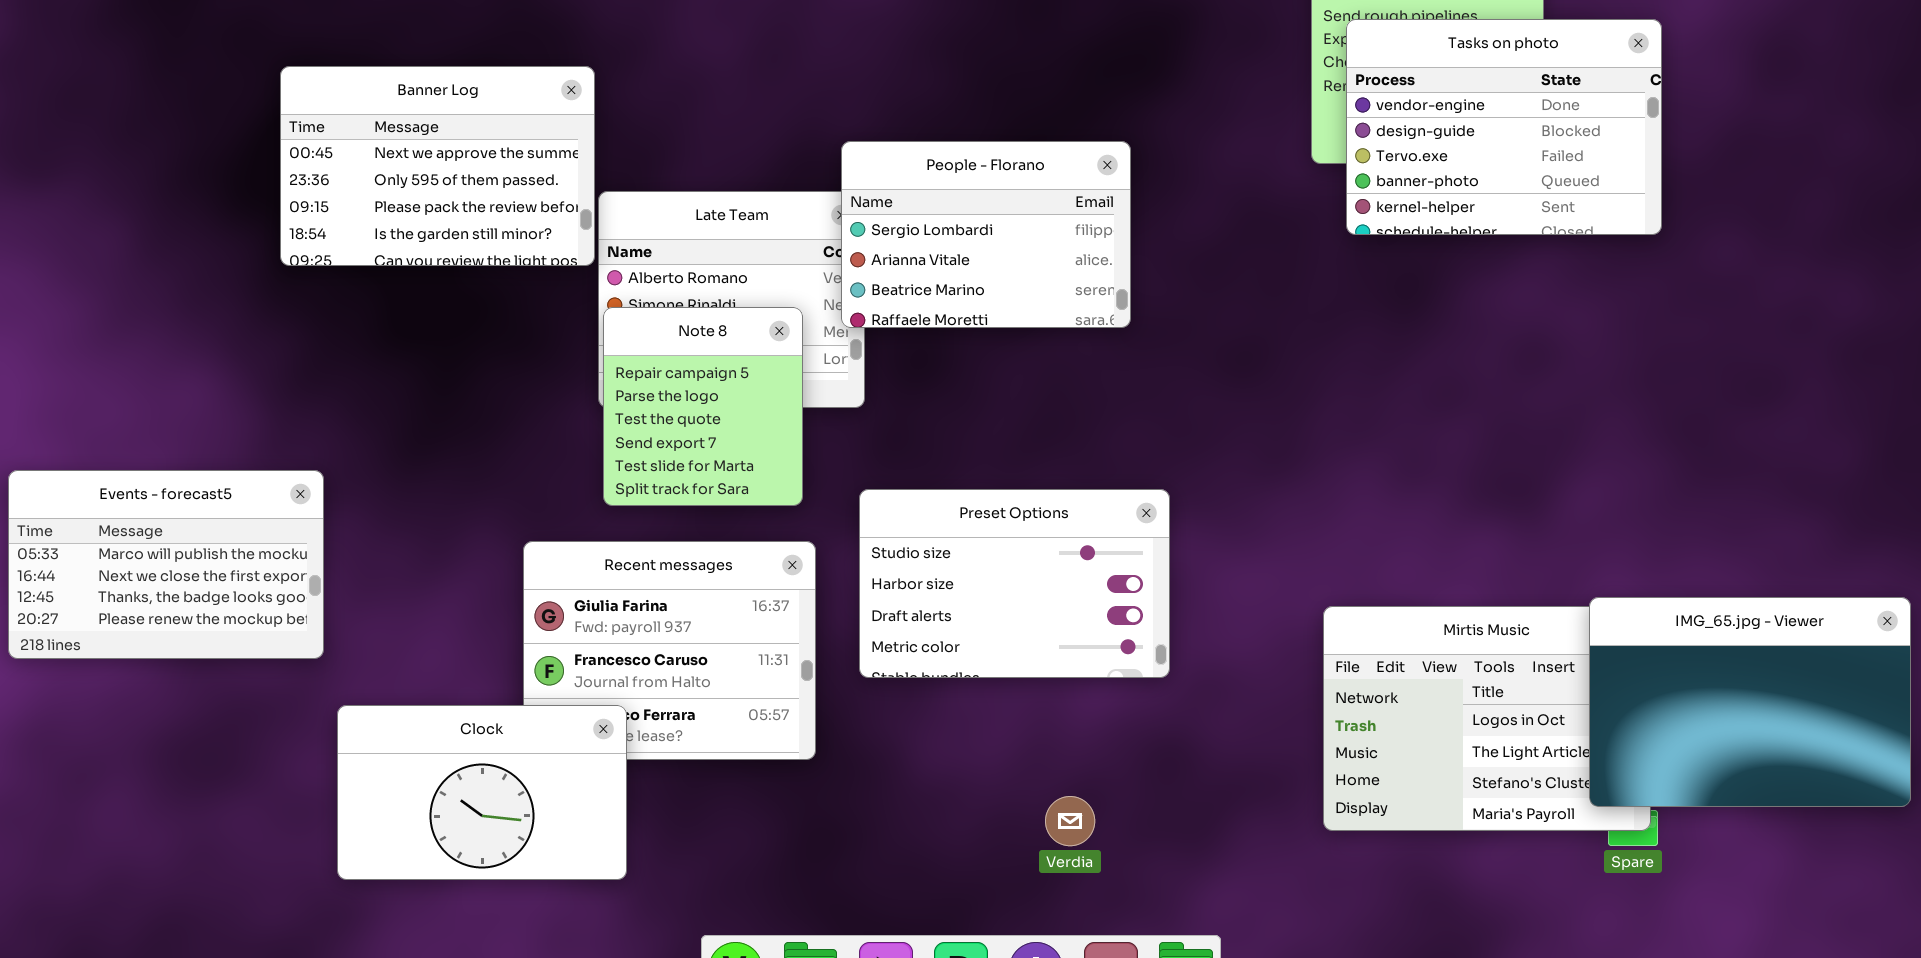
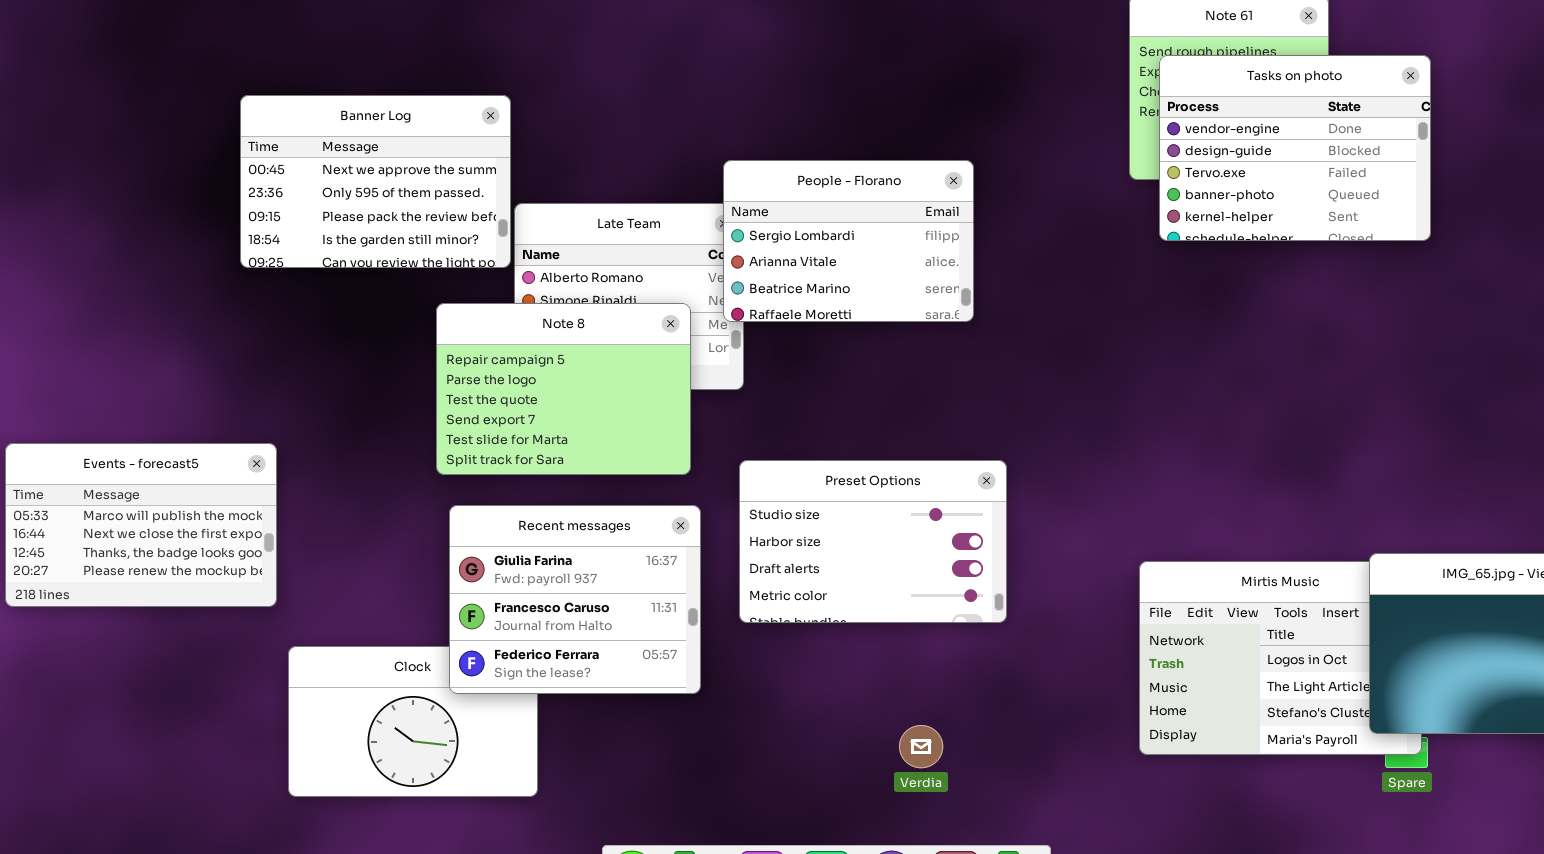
Note 8: [603,307,803,506] -> [436,303,691,475], resized
Recent messages: [523,541,816,760] -> [449,505,701,694], raised

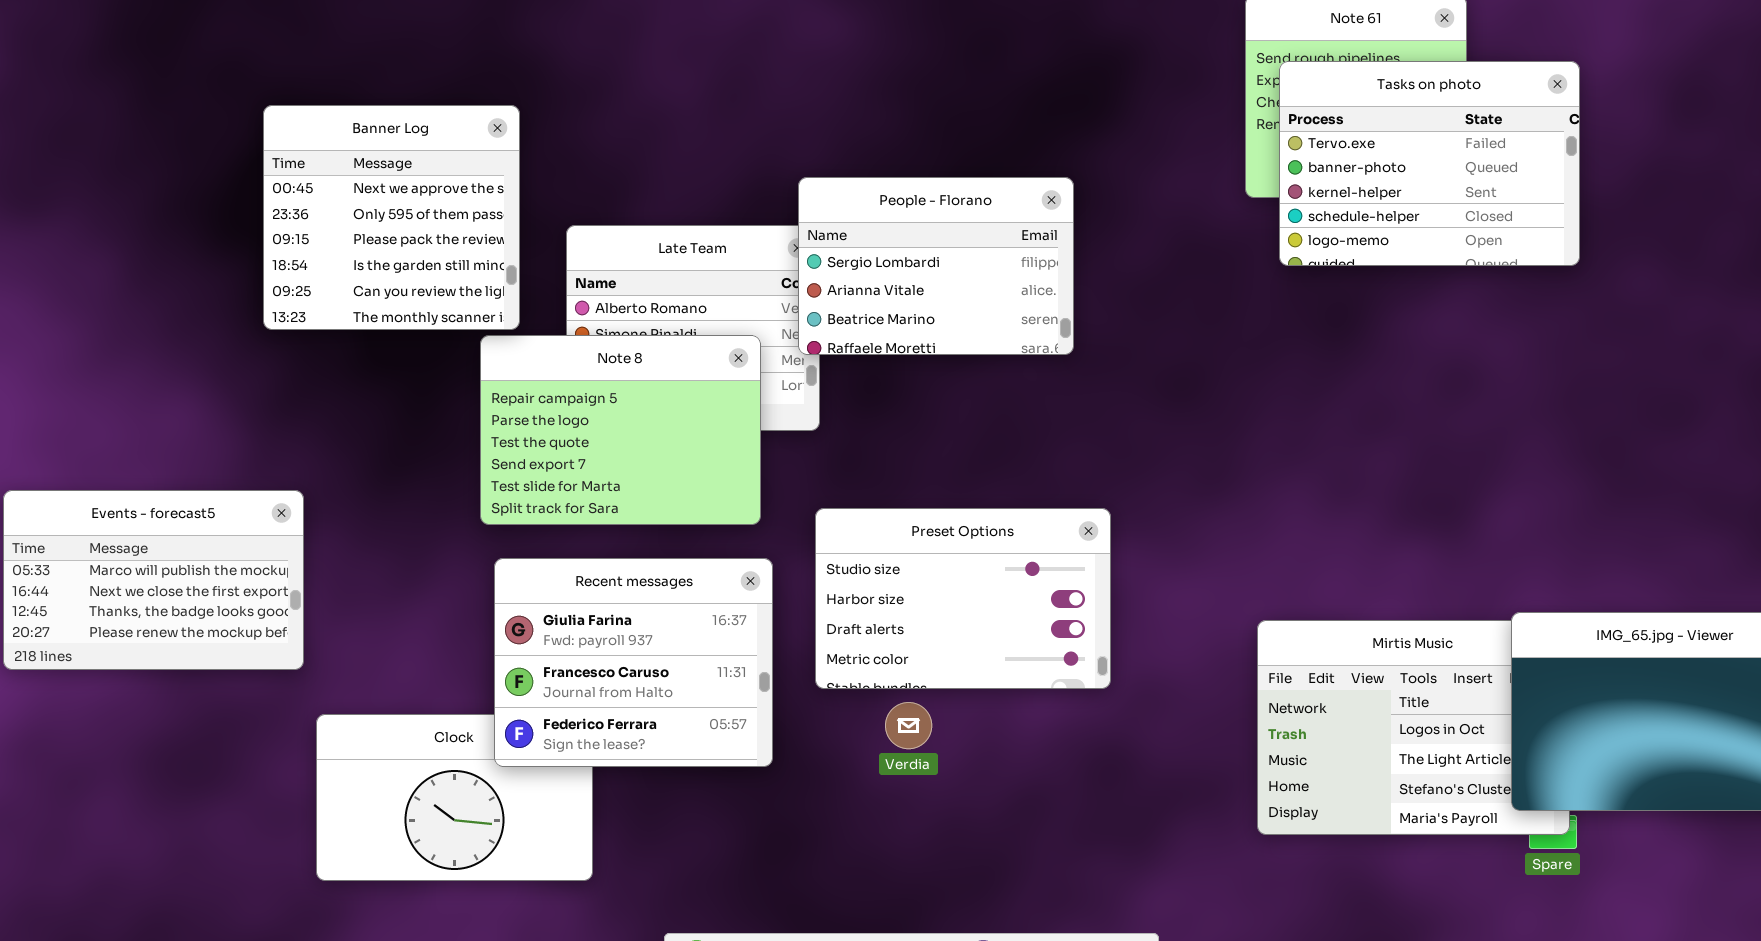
Tasks on photo: [1159,55,1431,241] -> [1279,61,1580,266], scrolled down 2 rows
Banner Log: [240,95,511,268] -> [263,105,520,330], resized
Verdia: [899,725,943,768] -> [885,702,932,749], moved

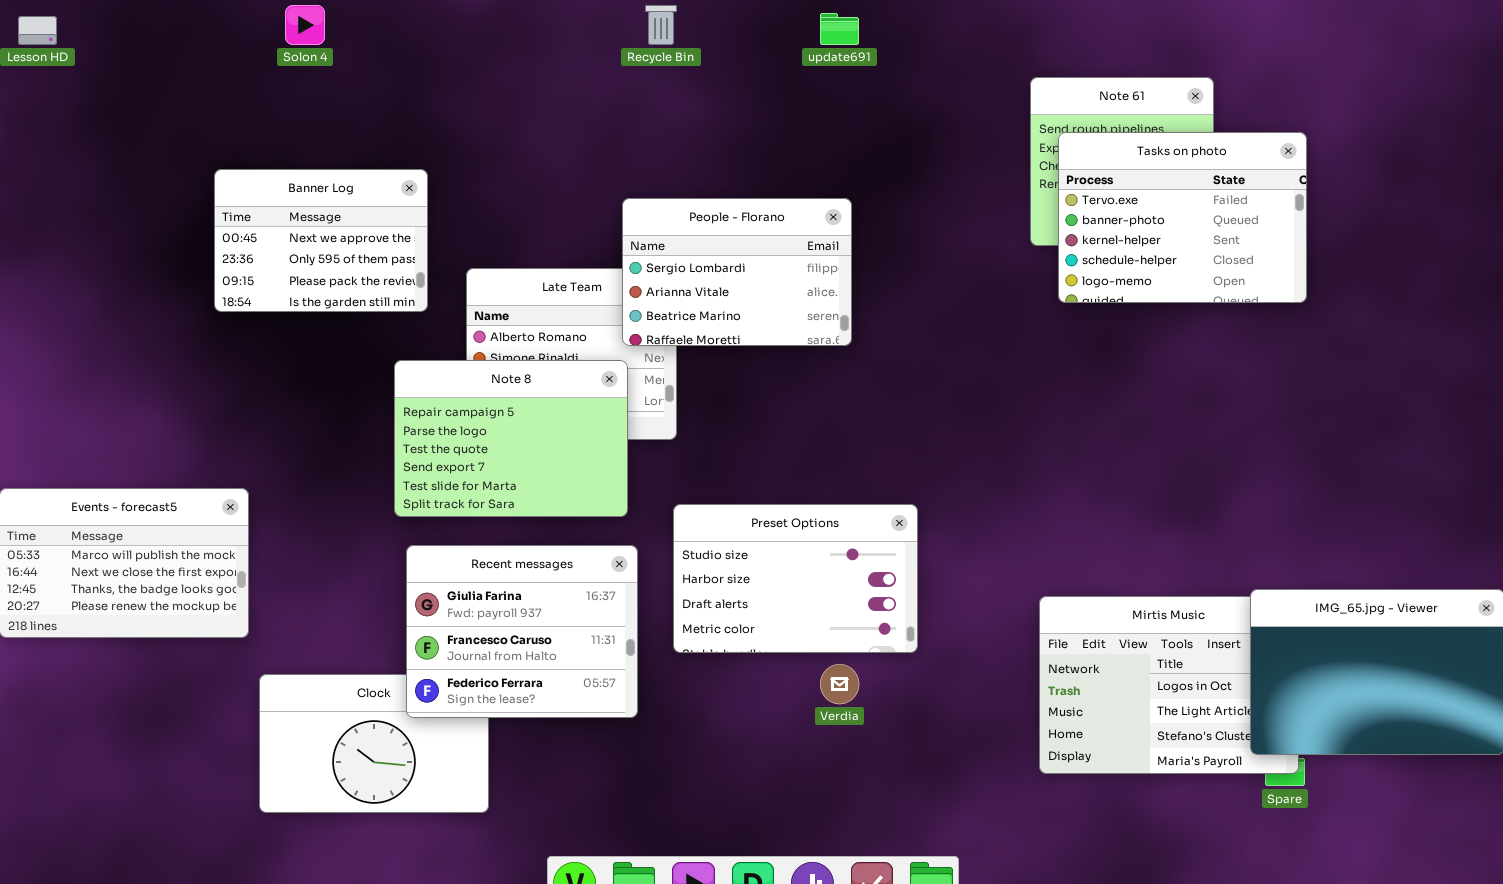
Banner Log: [263,105,520,330] -> [214,169,428,312], resized
People - Florano: [798,177,1074,355] -> [622,198,852,346], moved
Verdia: [885,702,932,749] -> [820,664,859,704], moved

